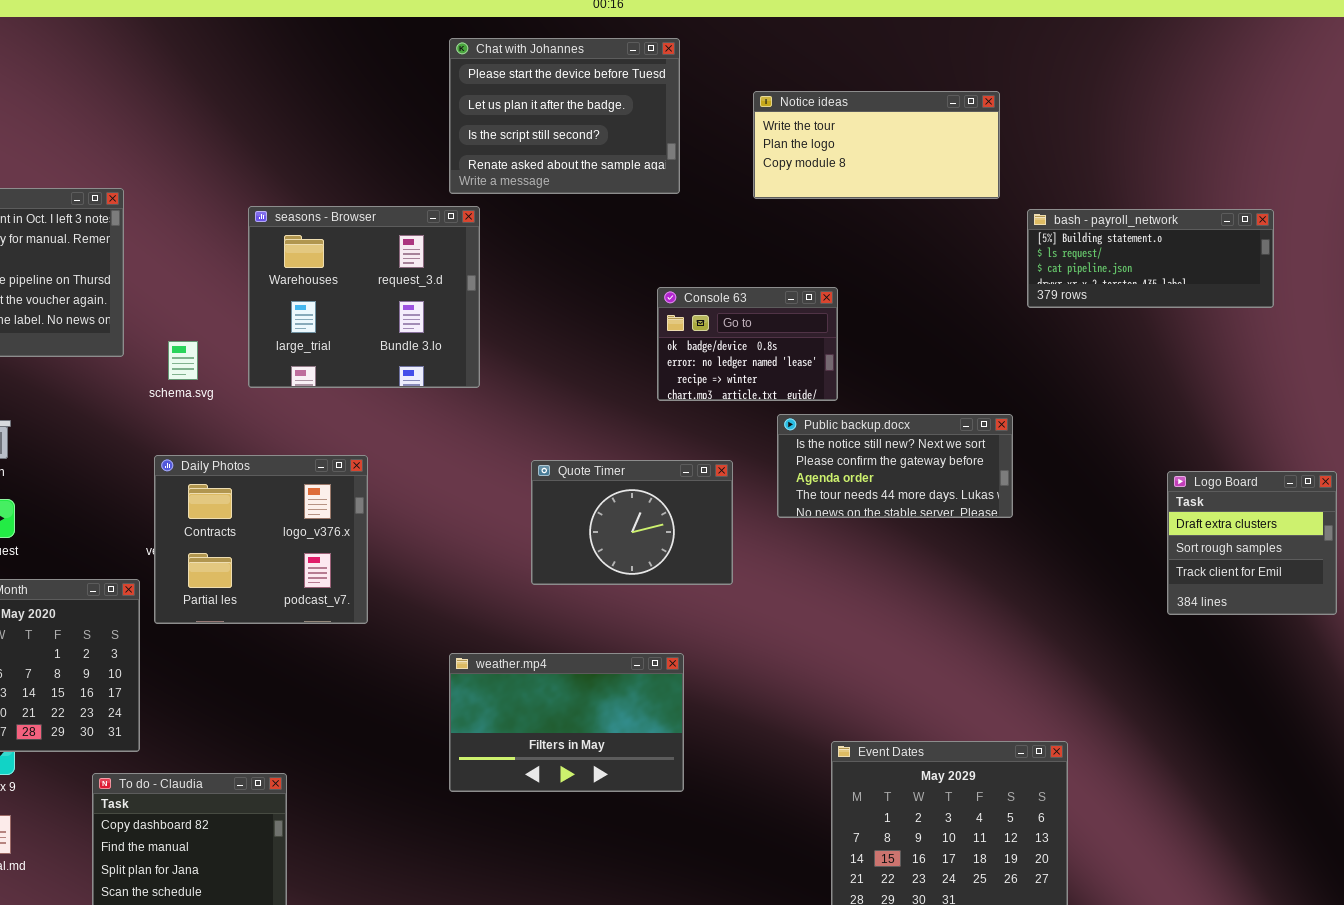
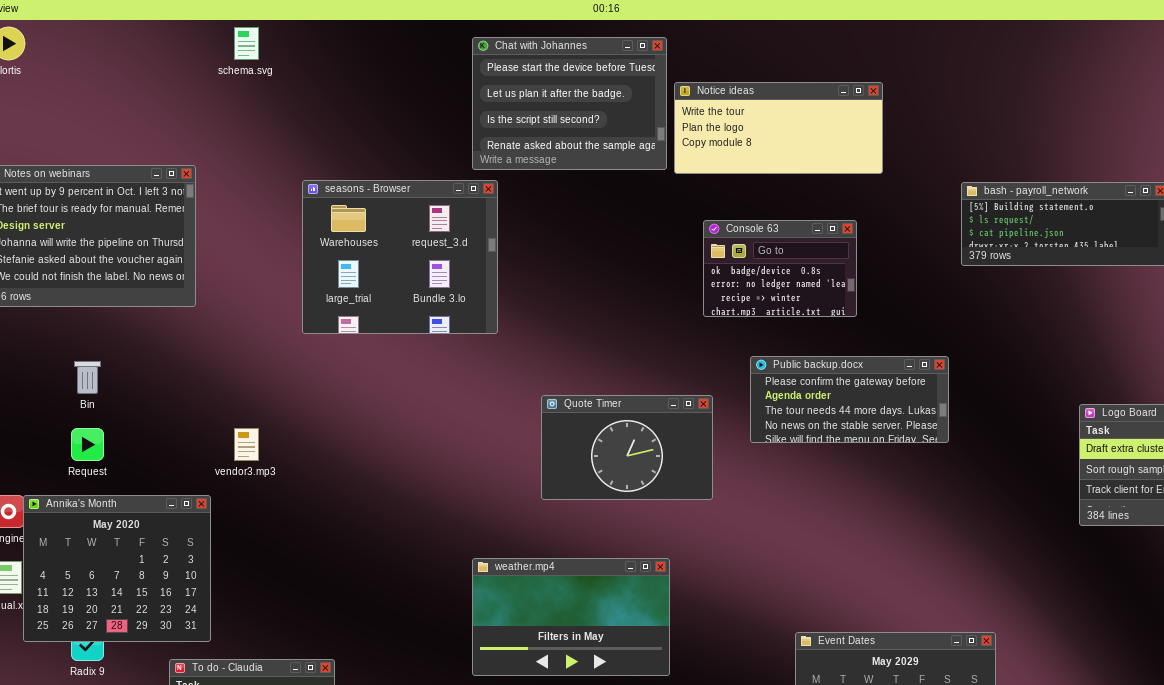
Notice ideas: [753,91,1000,199] -> [674,82,883,174], moved
Console 63: [657,287,838,401] -> [703,220,857,317], moved
schema.svg: [168,341,198,380] -> [234,27,259,60], moved
Public backup.docx: [777,414,1013,518] -> [750,356,949,443], scrolled down 1 row
Daily Photos: [154,455,368,624] -> none, closed

